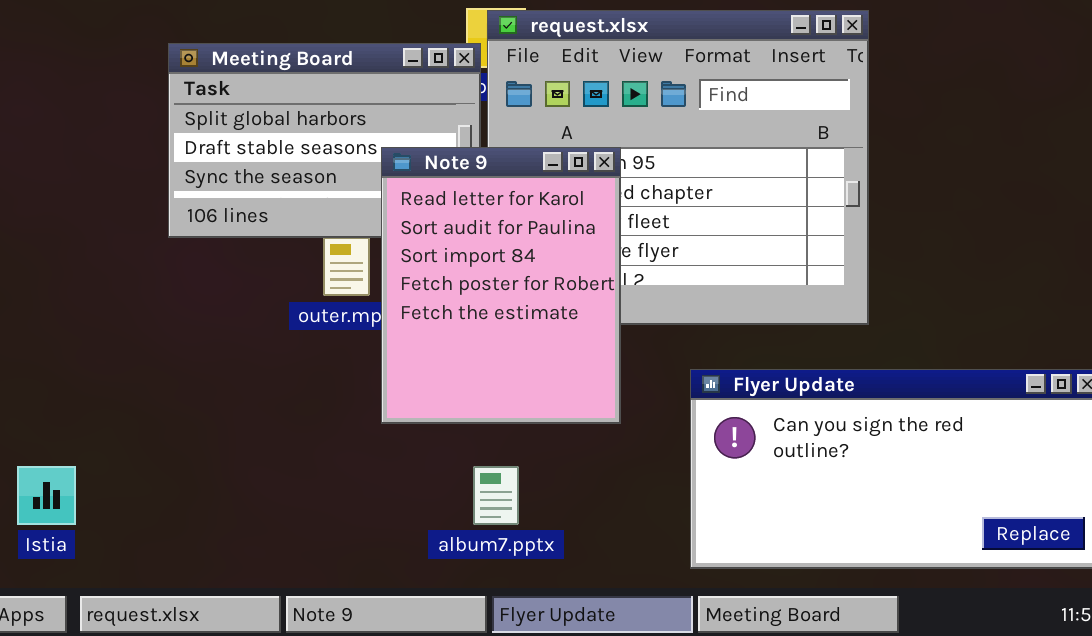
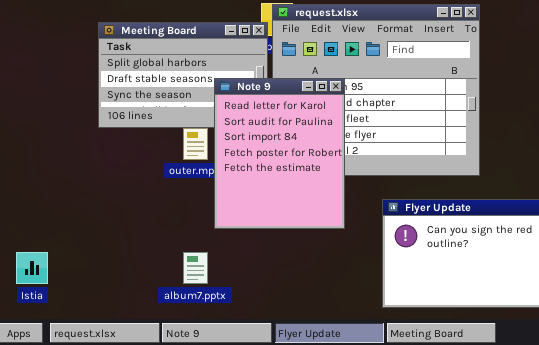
album7.pptx: [473,466,519,525] -> [183,252,208,284], moved

